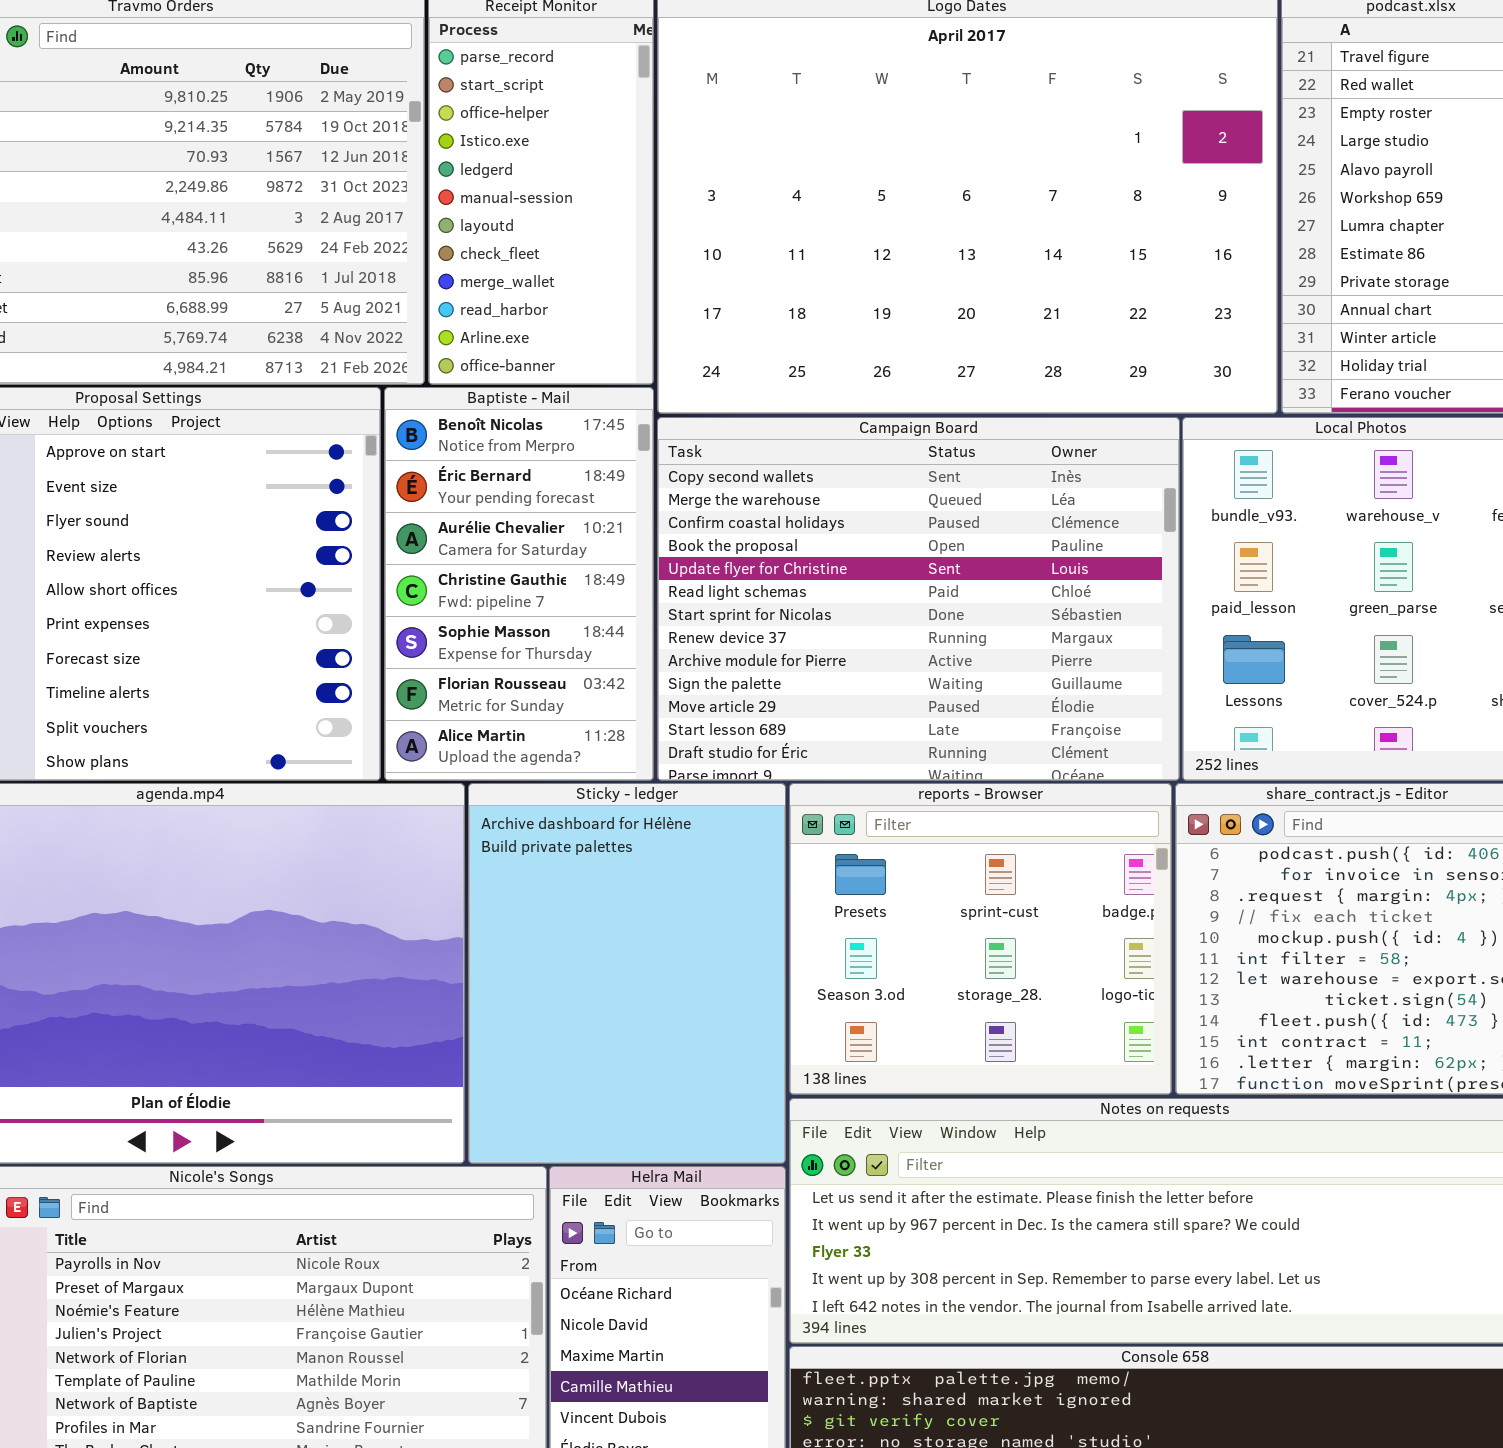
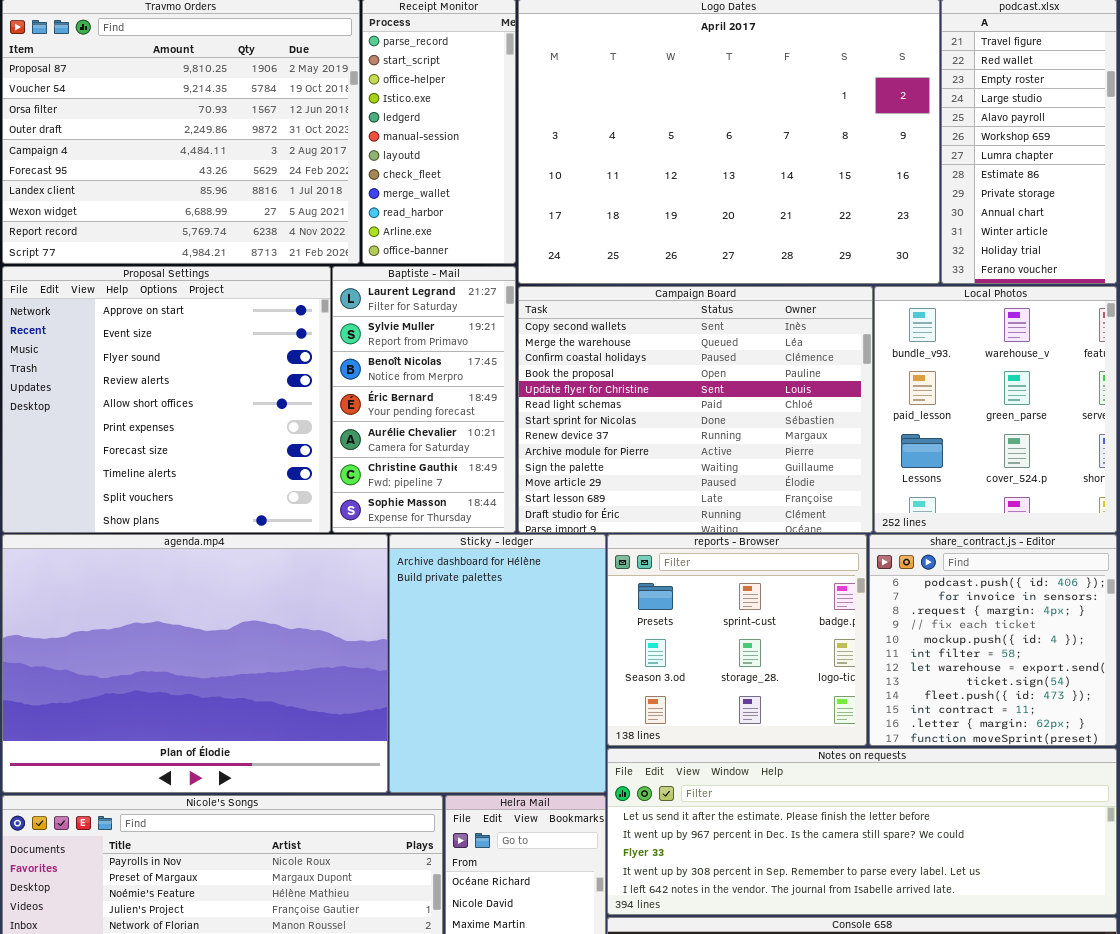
Baptiste - Mail: [384,387,654,781] -> [332,266,516,533], scrolled up 2 rows

